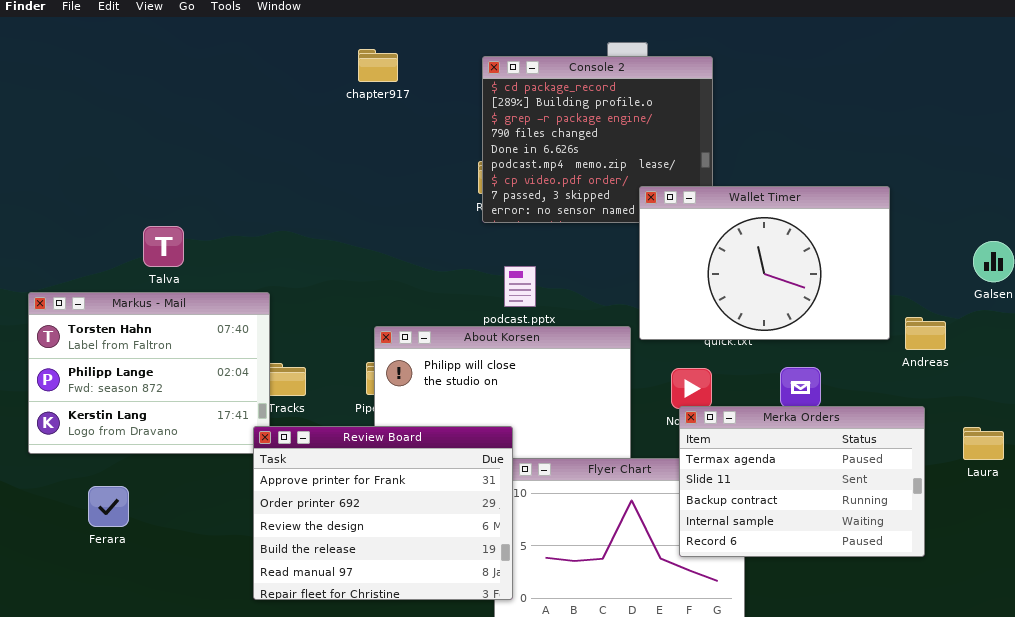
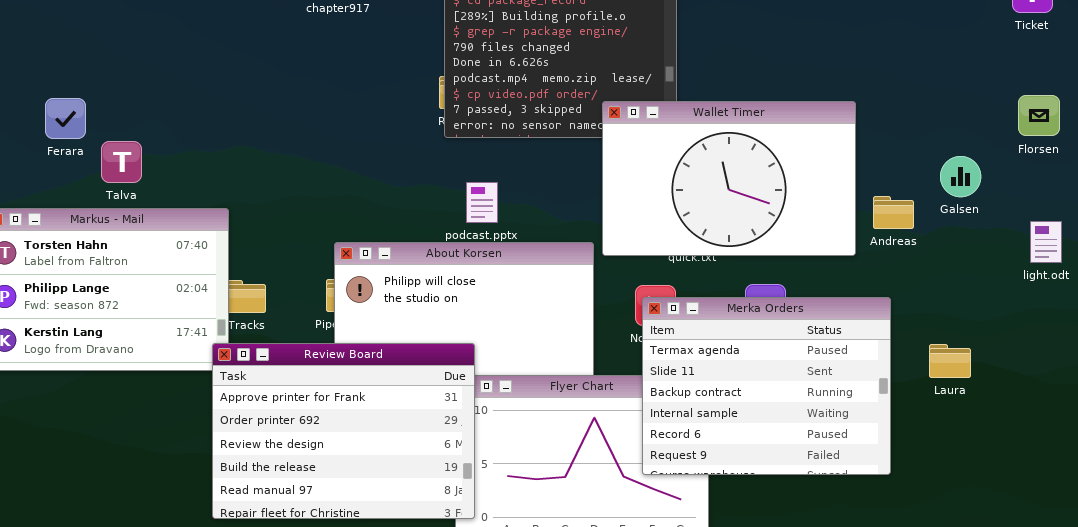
Andreas: [905,317,946,350] -> [873,196,914,229], moved
Merka Orders: [679,406,925,557] -> [642,297,891,475], resized
Ferara: [88,486,129,527] -> [45,98,86,139], moved

